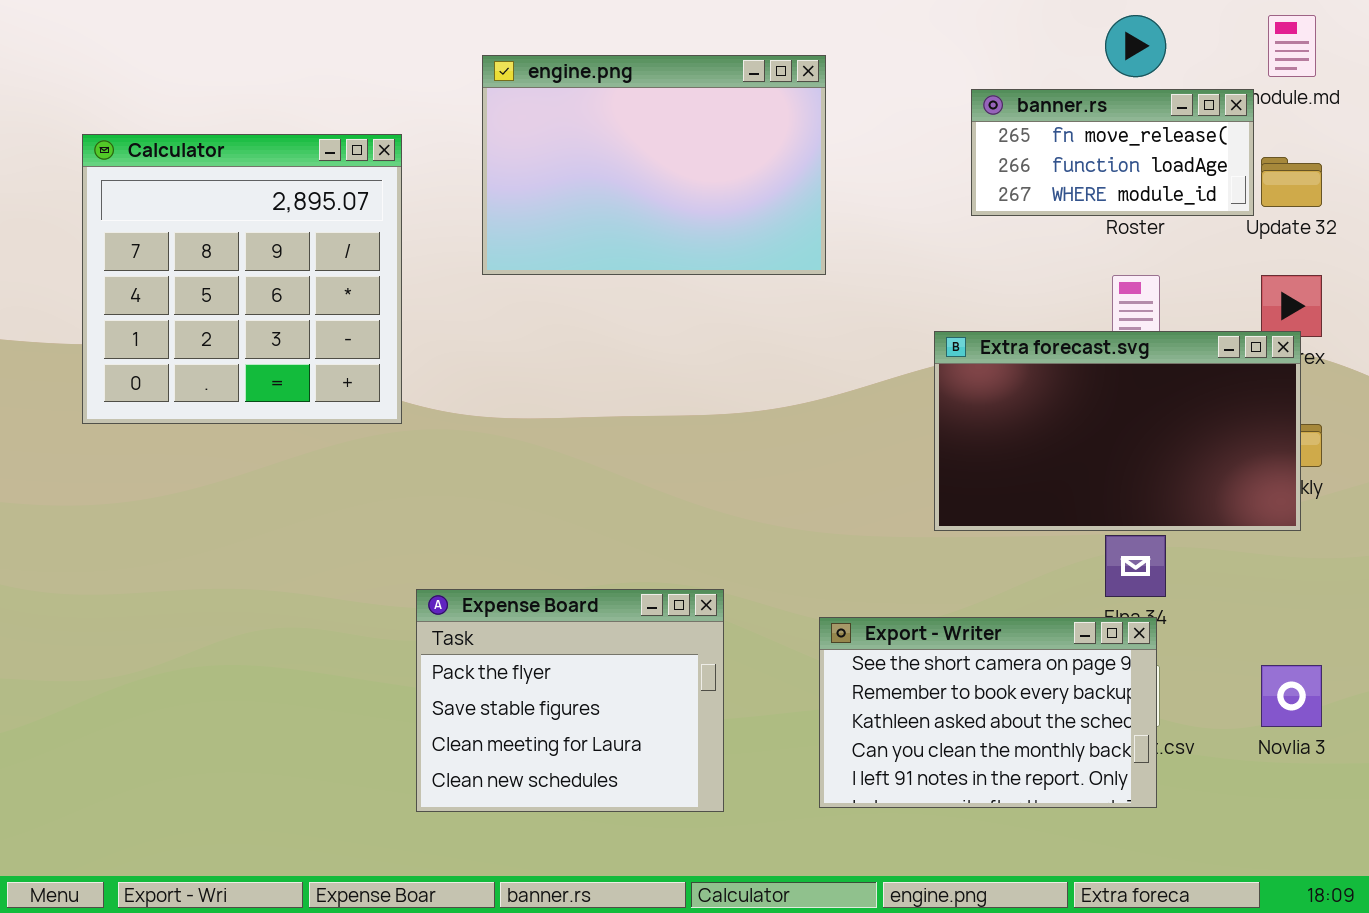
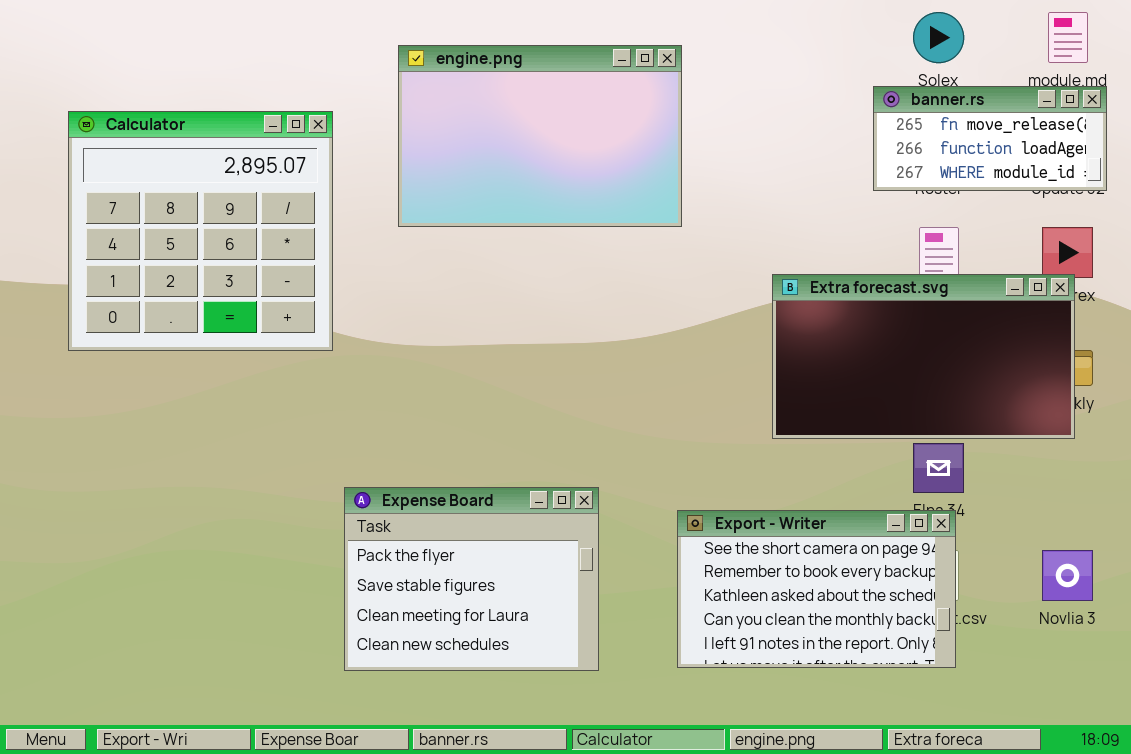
banner.rs: [971,89,1254,216] -> [873,86,1107,191], moved

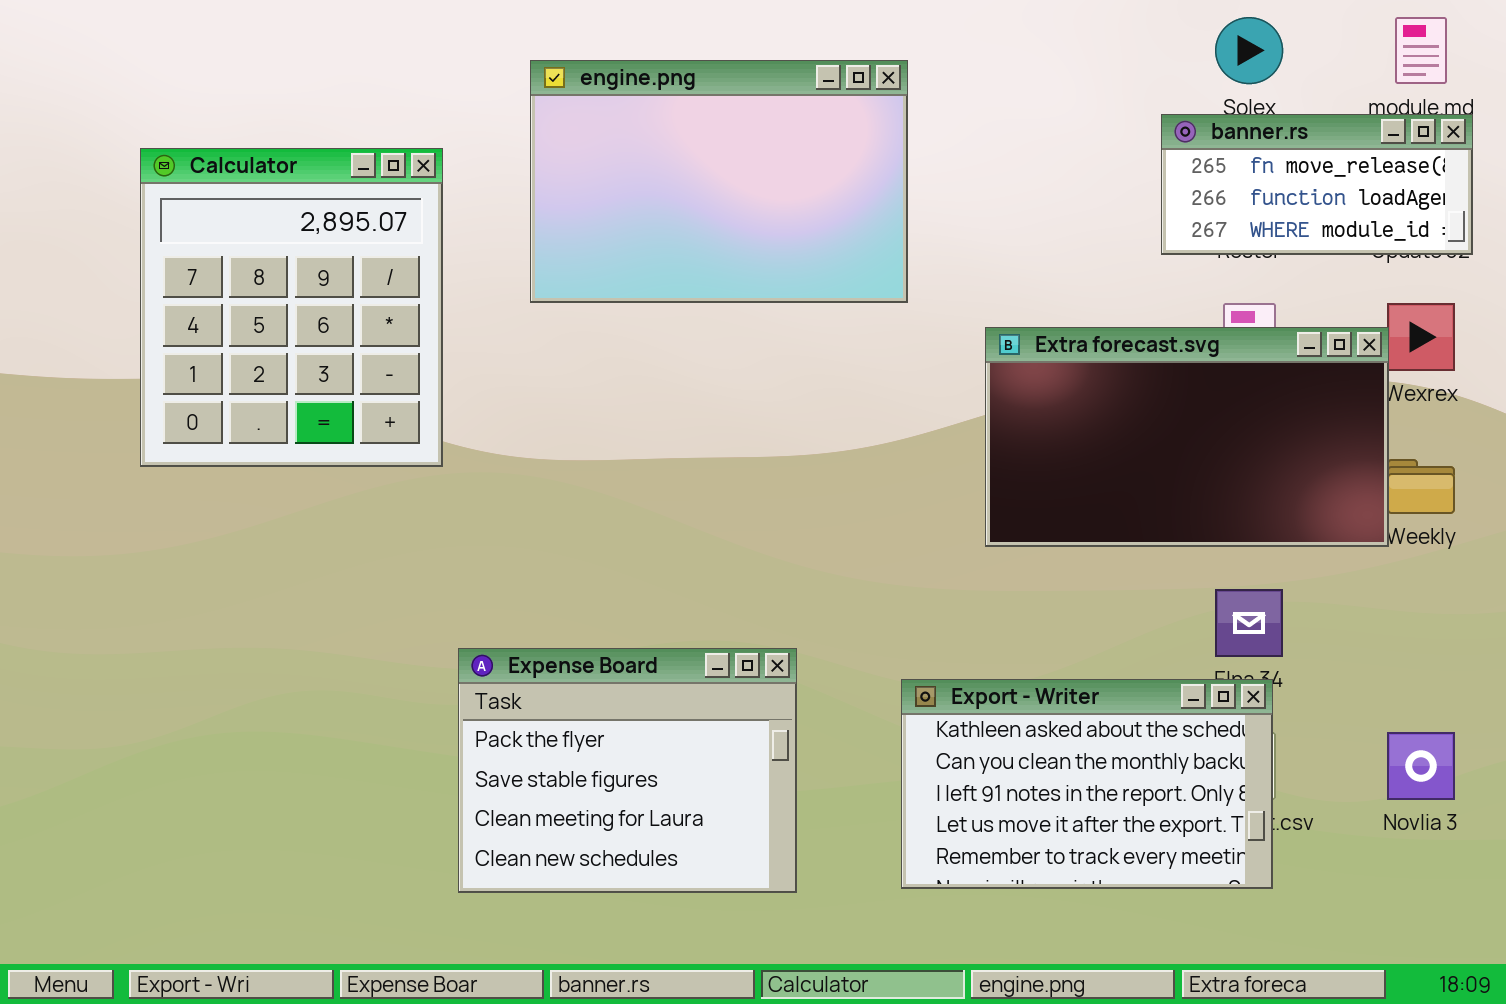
Calculator: [68,111,333,351] -> [140,148,443,467], resized
Extra forecast.svg: [772,274,1075,439] -> [985,327,1389,547], moved
Export - Writer: [677,510,956,668] -> [901,679,1273,889], scrolled down 2 rows

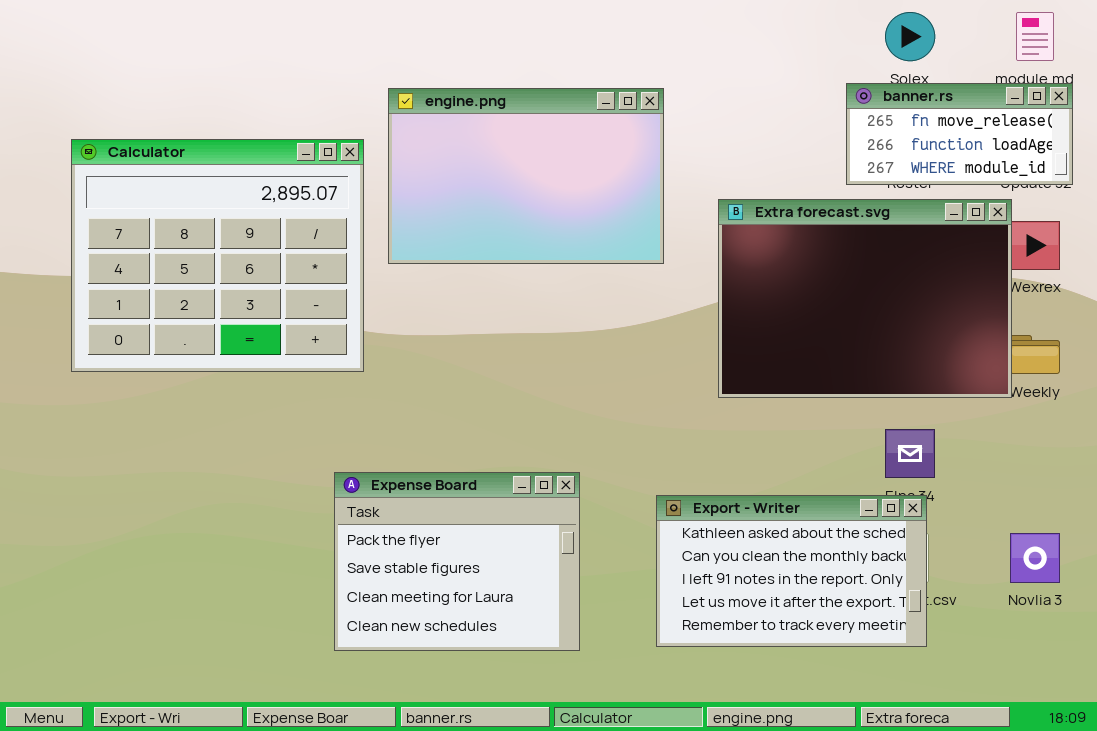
engine.png: [530,60,908,303] -> [388,88,664,264], moved
Calculator: [140,148,443,467] -> [71,139,364,372], moved, resized
Extra forecast.svg: [985,327,1389,547] -> [718,199,1012,398], resized

